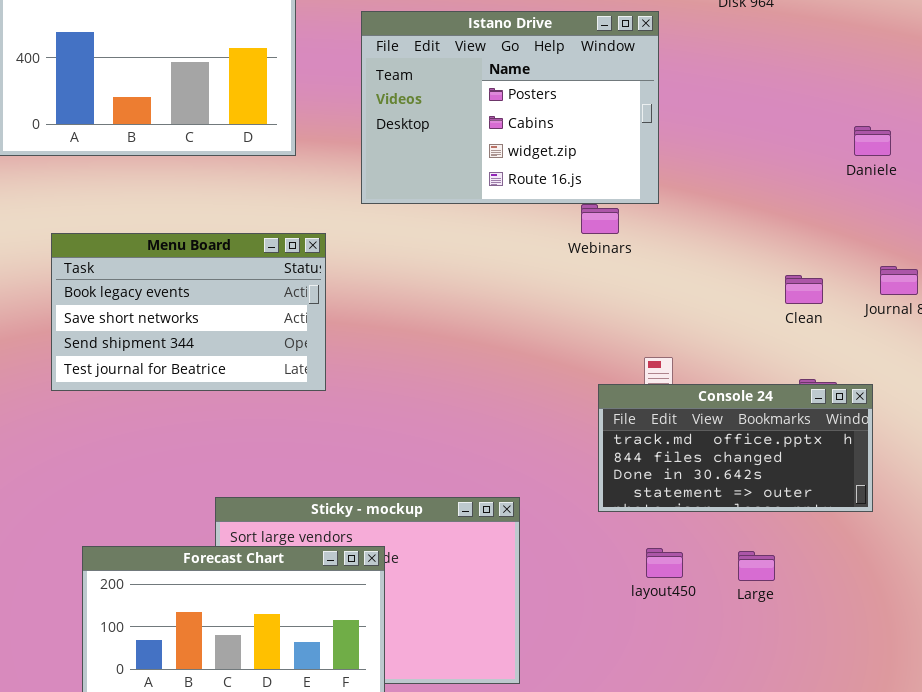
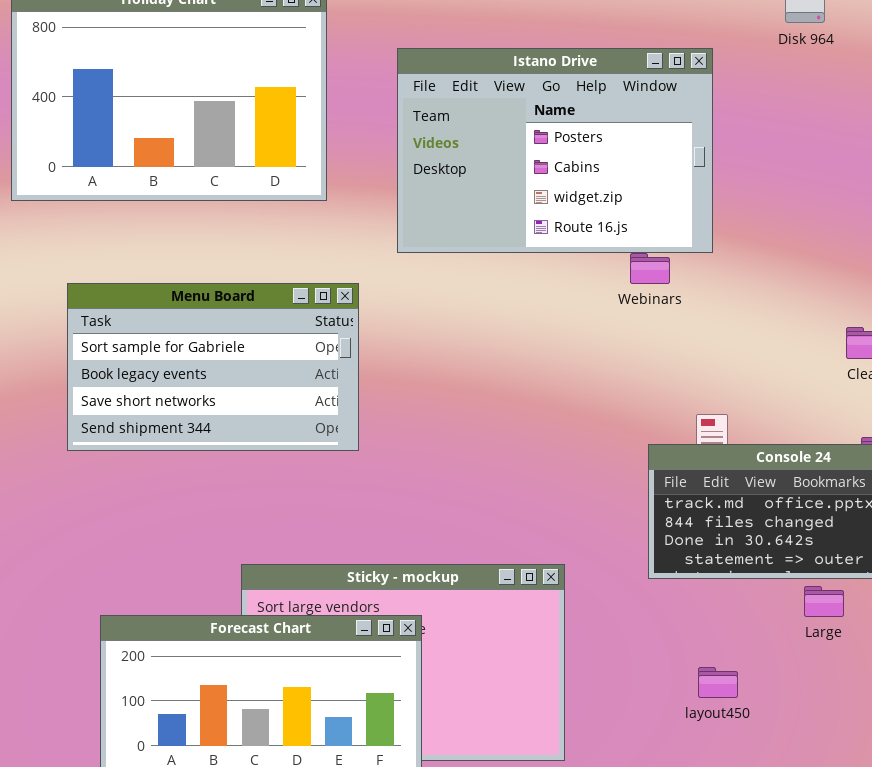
Menu Board: [51,233,326,391] -> [67,283,359,451], scrolled up 1 row
layout450: [646,548,683,578] -> [698,667,738,698], moved
Large: [738,551,775,581] -> [804,586,844,617], moved

